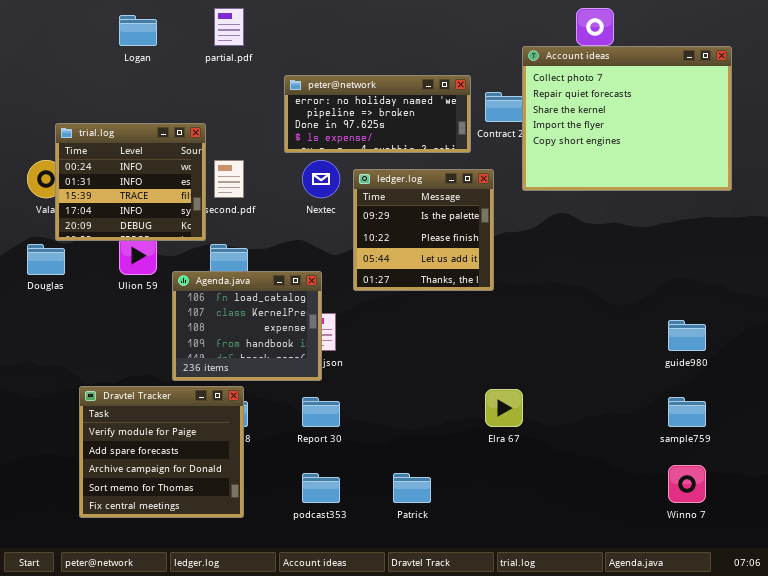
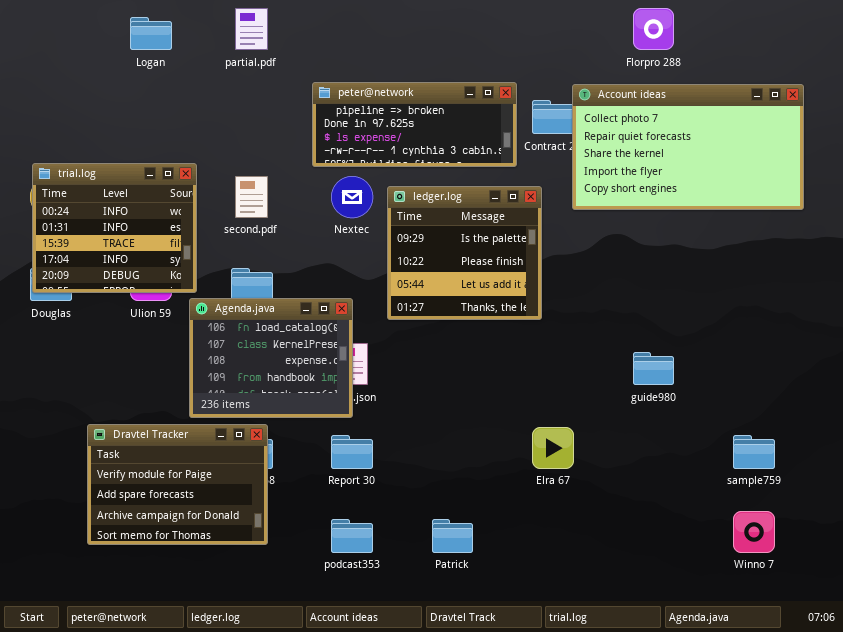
Account ideas: [522,46,732,191] -> [572,84,804,210], resized
peter@network: [284,75,471,153] -> [312,82,517,167], scrolled down 1 row
trial.log: [55,123,206,241] -> [32,163,197,293], moved
guide980: [668,320,706,351] -> [633,352,674,385], moved
Dravtel Tracker: [79,386,244,518] -> [87,424,268,545], resized

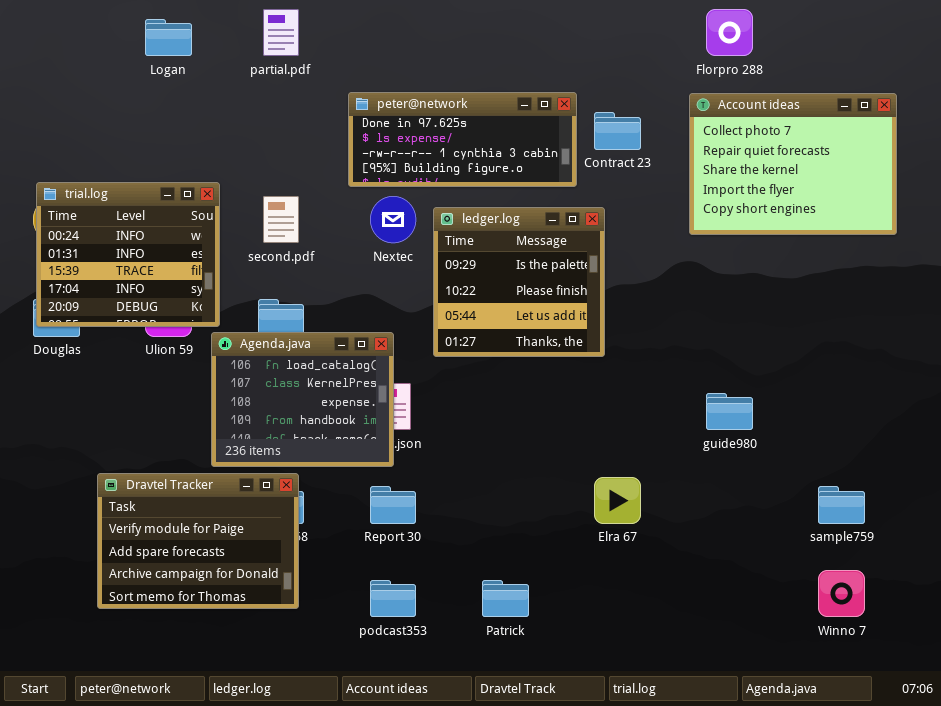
peter@network: [312,82,517,167] -> [348,92,577,187], scrolled down 1 row
Account ideas: [572,84,804,210] -> [689,93,897,235], resized

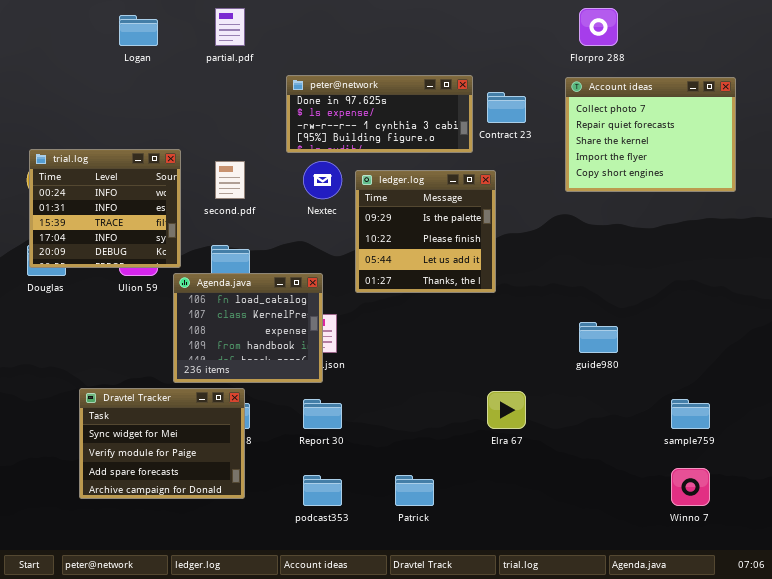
Dravtel Tracker: [97,473,299,609] -> [79,388,245,499], scrolled up 1 row

